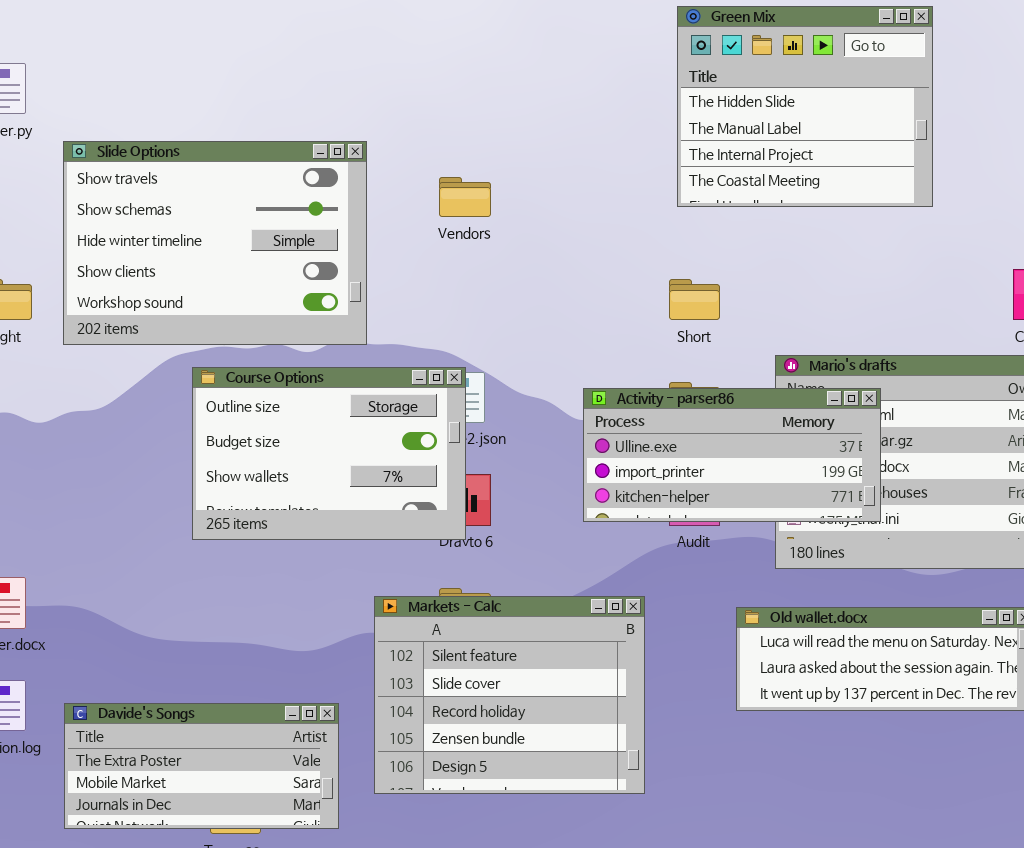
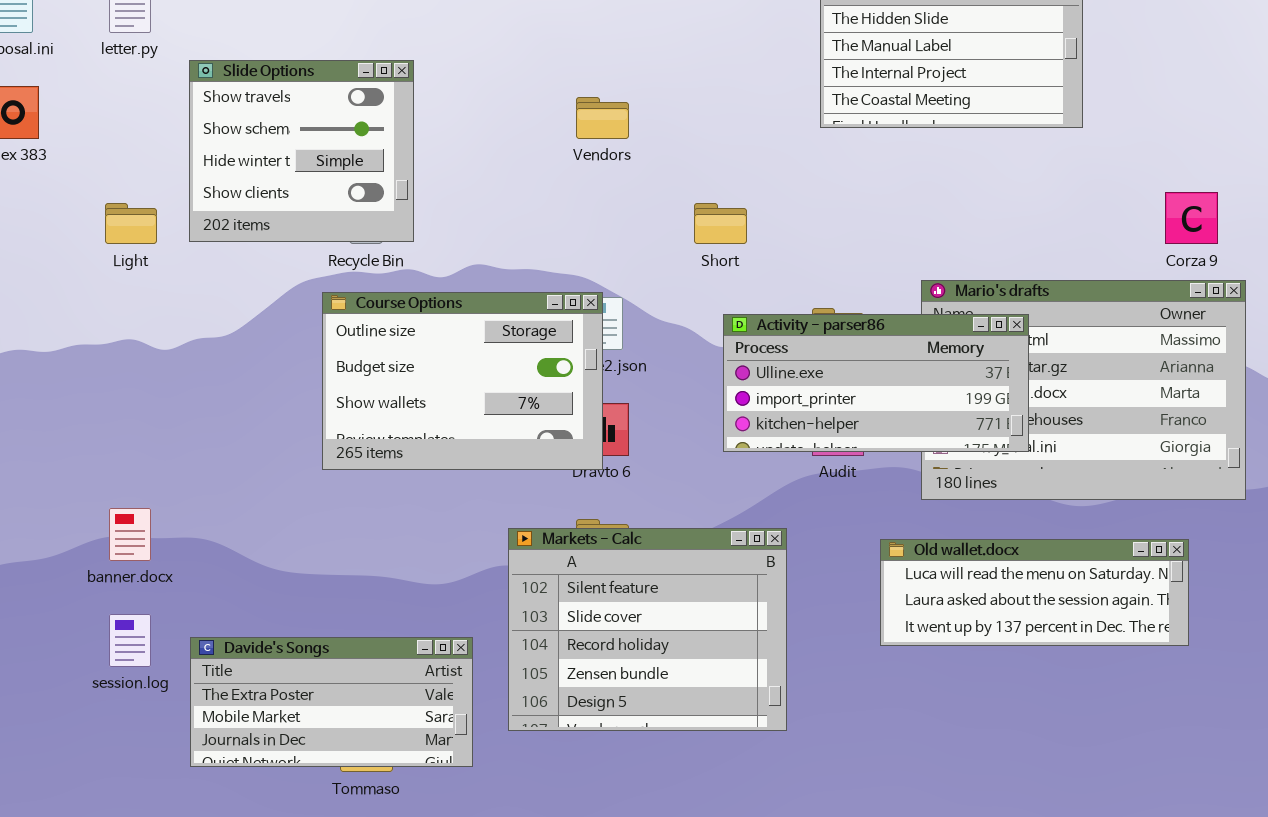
Slide Options: [63,141,367,345] -> [189,60,414,242], resized
Short: [669,279,720,320] -> [694,203,747,244], moved

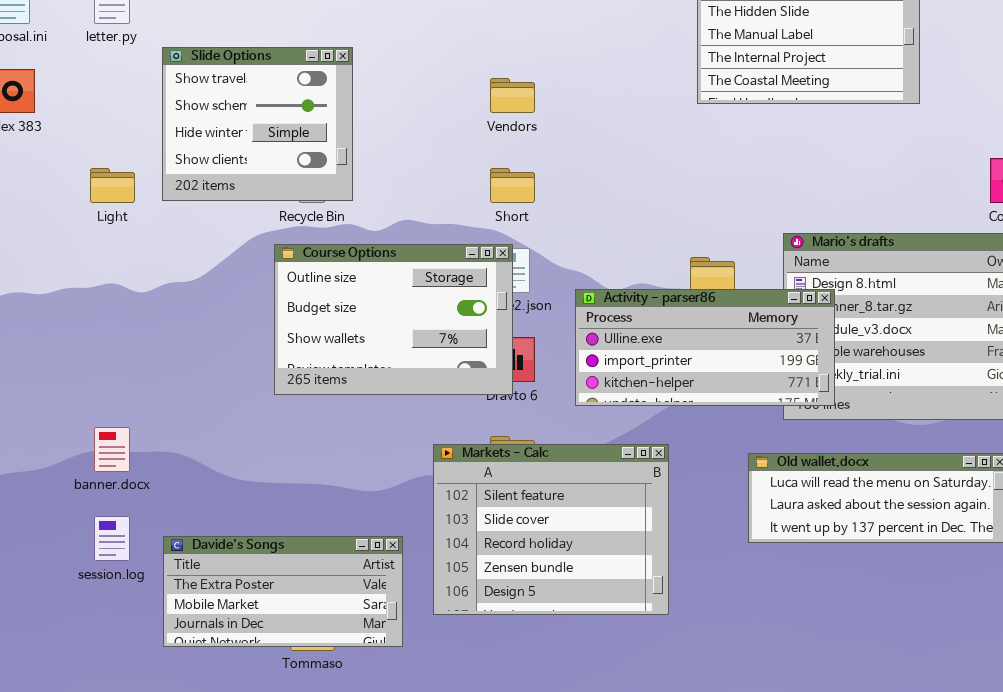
Short: [694,203,747,244] -> [490,168,535,203], moved
Activity - parser86: [723,314,1029,452] -> [575,289,835,406], moved

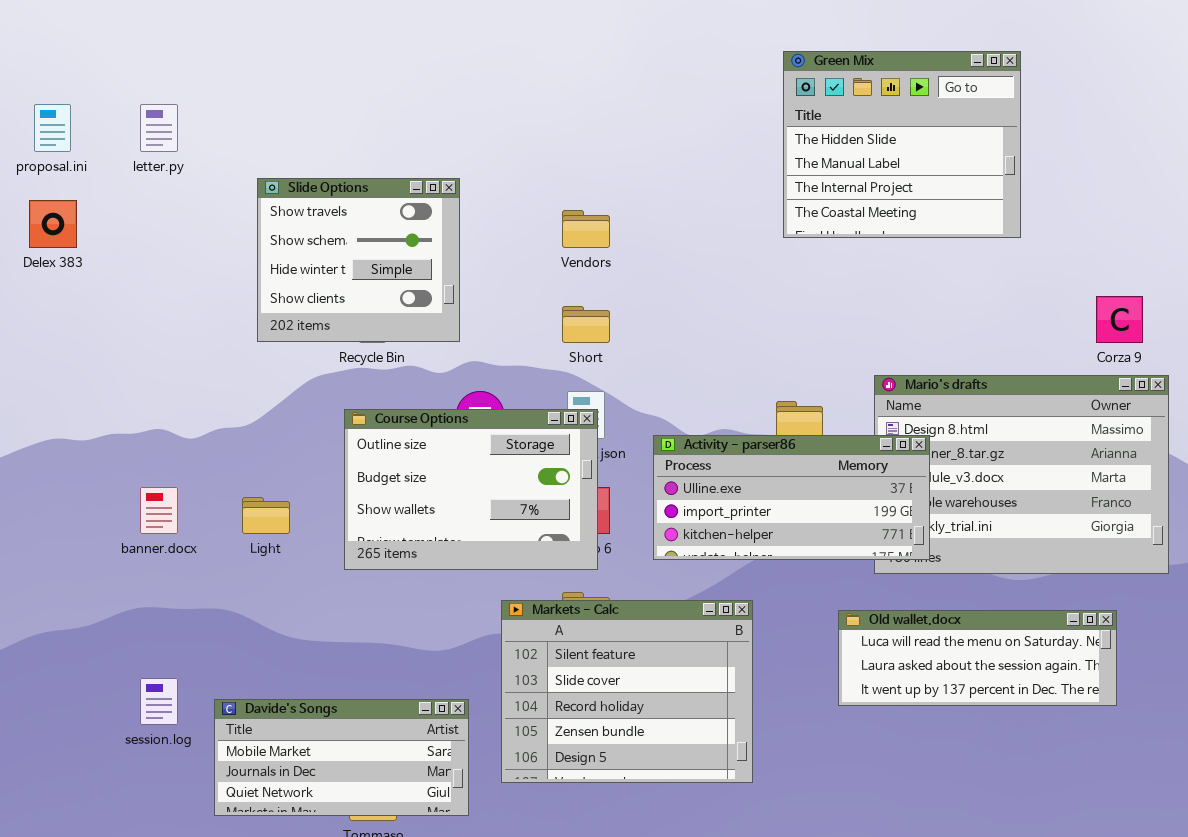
Slide Options: [162,47,353,201] -> [257,178,460,342], moved
Light: [90,168,135,203] -> [242,497,290,534], moved
Course Options: [274,244,513,395] -> [344,409,598,570], moved
banner.docx: [94,427,130,472] -> [140,487,178,534], moved
Davide's Songs: [163,536,403,647] -> [214,699,469,816], scrolled down 1 row

